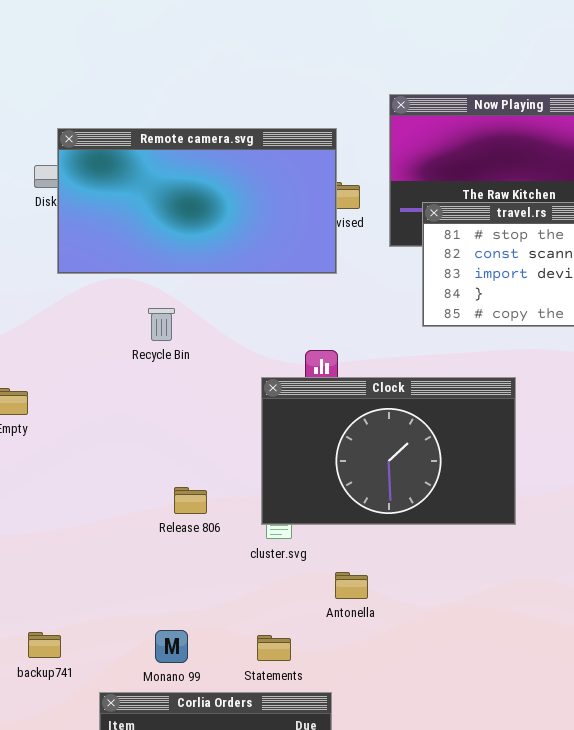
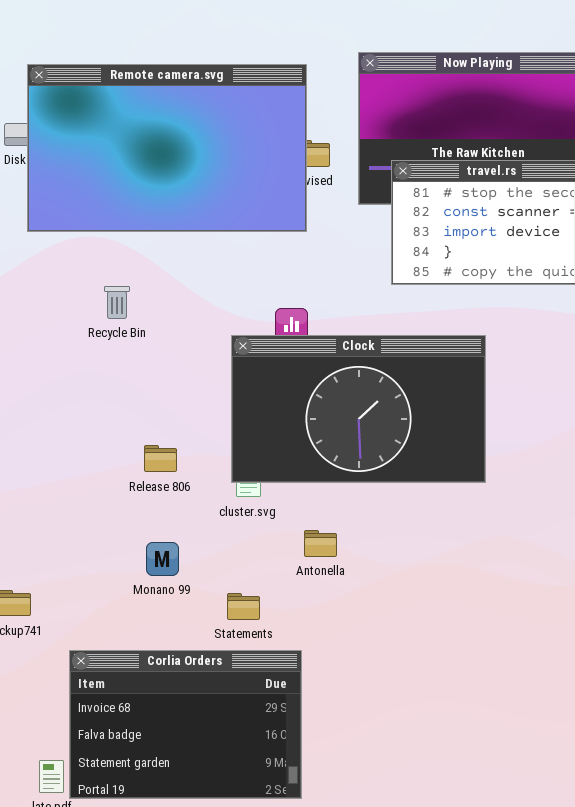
Remote camera.svg: [57,128,337,274] -> [27,64,307,232], resized
Recycle Bin: [148,308,175,341] -> [104,286,130,319], moved
Monano 99: [155,630,188,663] -> [146,542,179,576], moved

